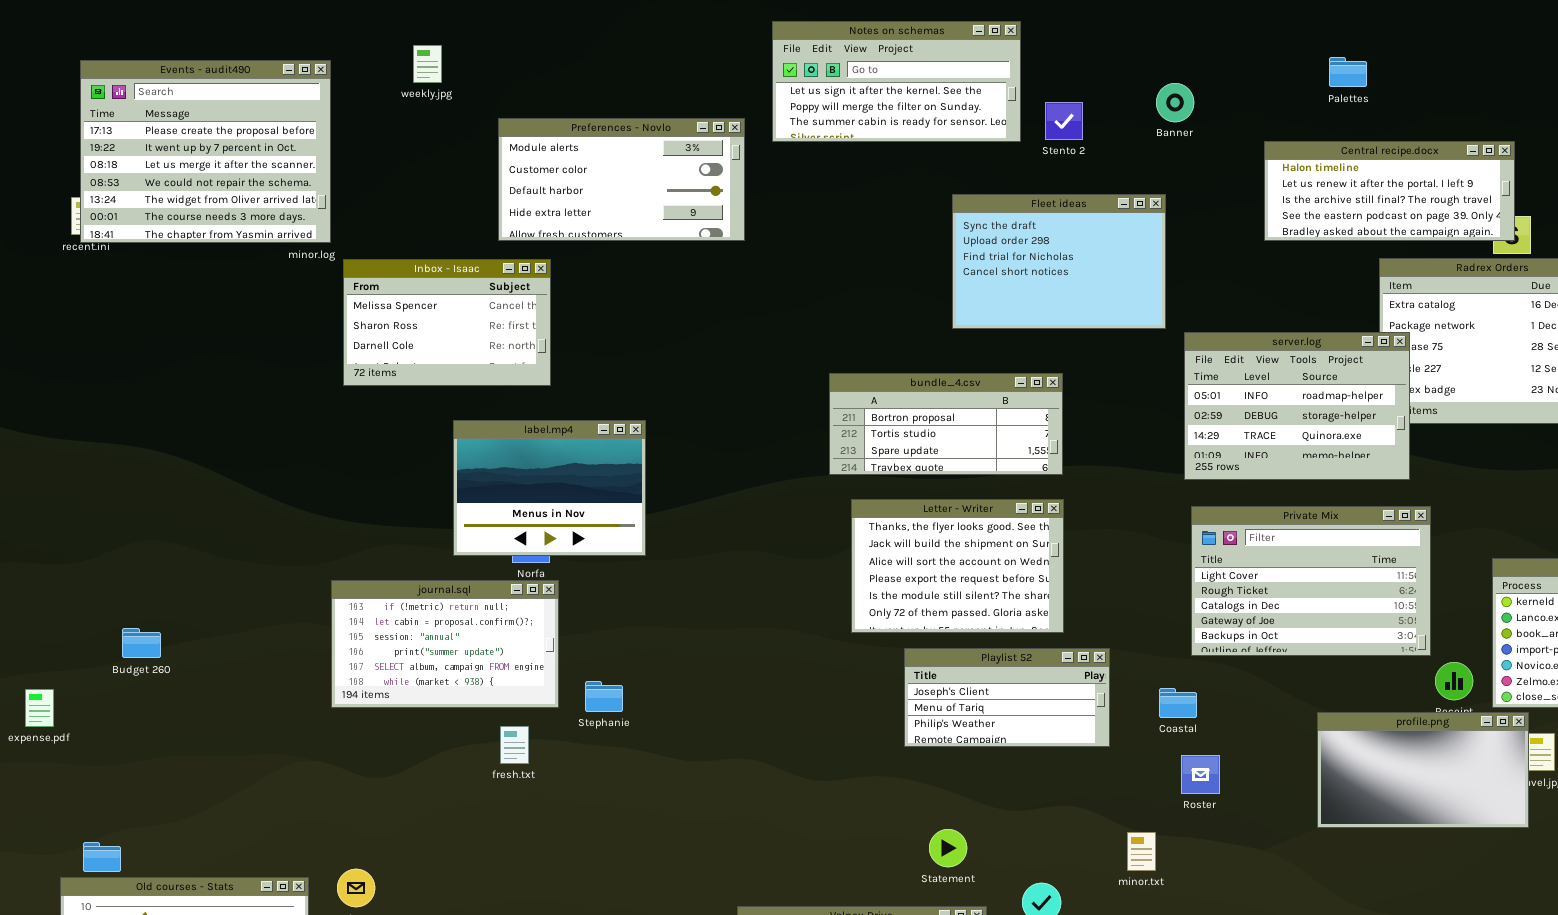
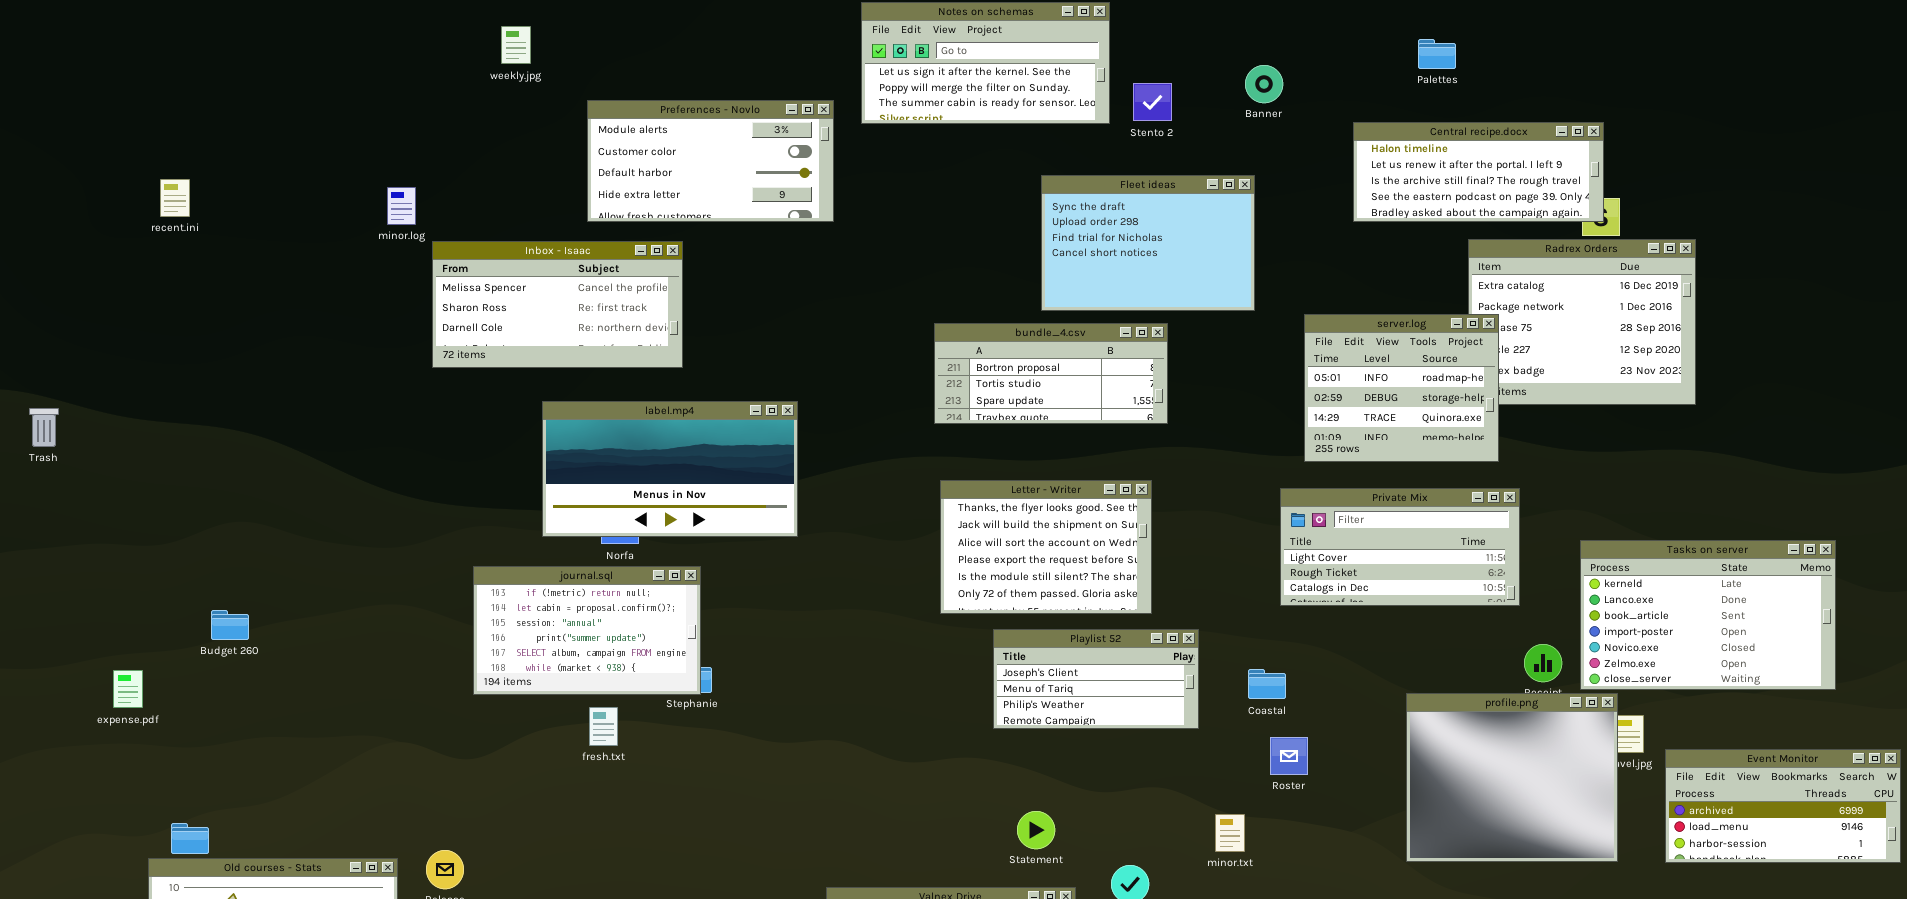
Events - audit490: [80,60,331,243] -> none, closed
Inbox - Isaac: [343,259,551,386] -> [432,241,683,368], resized
server.log: [1184,332,1410,480] -> [1304,314,1499,462], resized
bundle_4.csv: [829,373,1063,475] -> [934,323,1168,424], moved
label.mp4: [453,420,646,556] -> [542,401,798,537], resized
Private Mix: [1191,506,1431,656] -> [1280,488,1520,606], resized
journal.sql: [331,580,559,708] -> [473,566,701,695], moved
profile.png: [1317,712,1529,828] -> [1406,693,1618,862], resized

